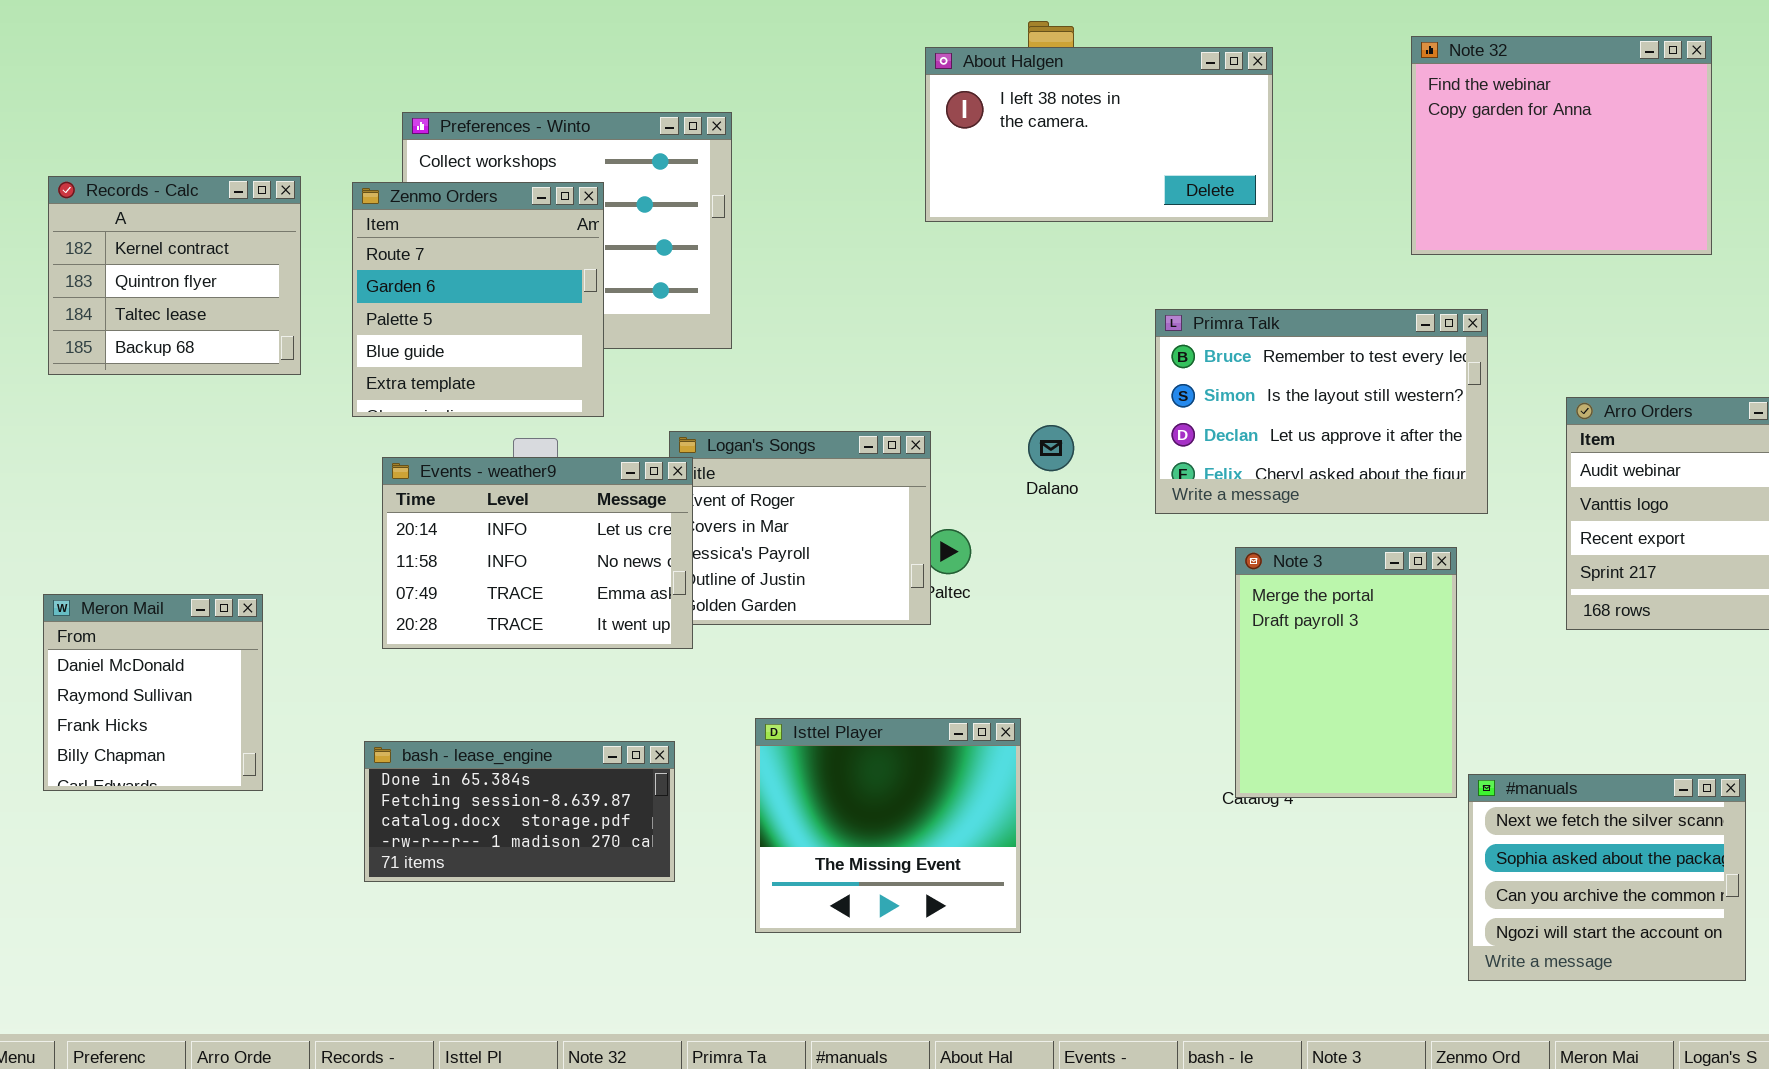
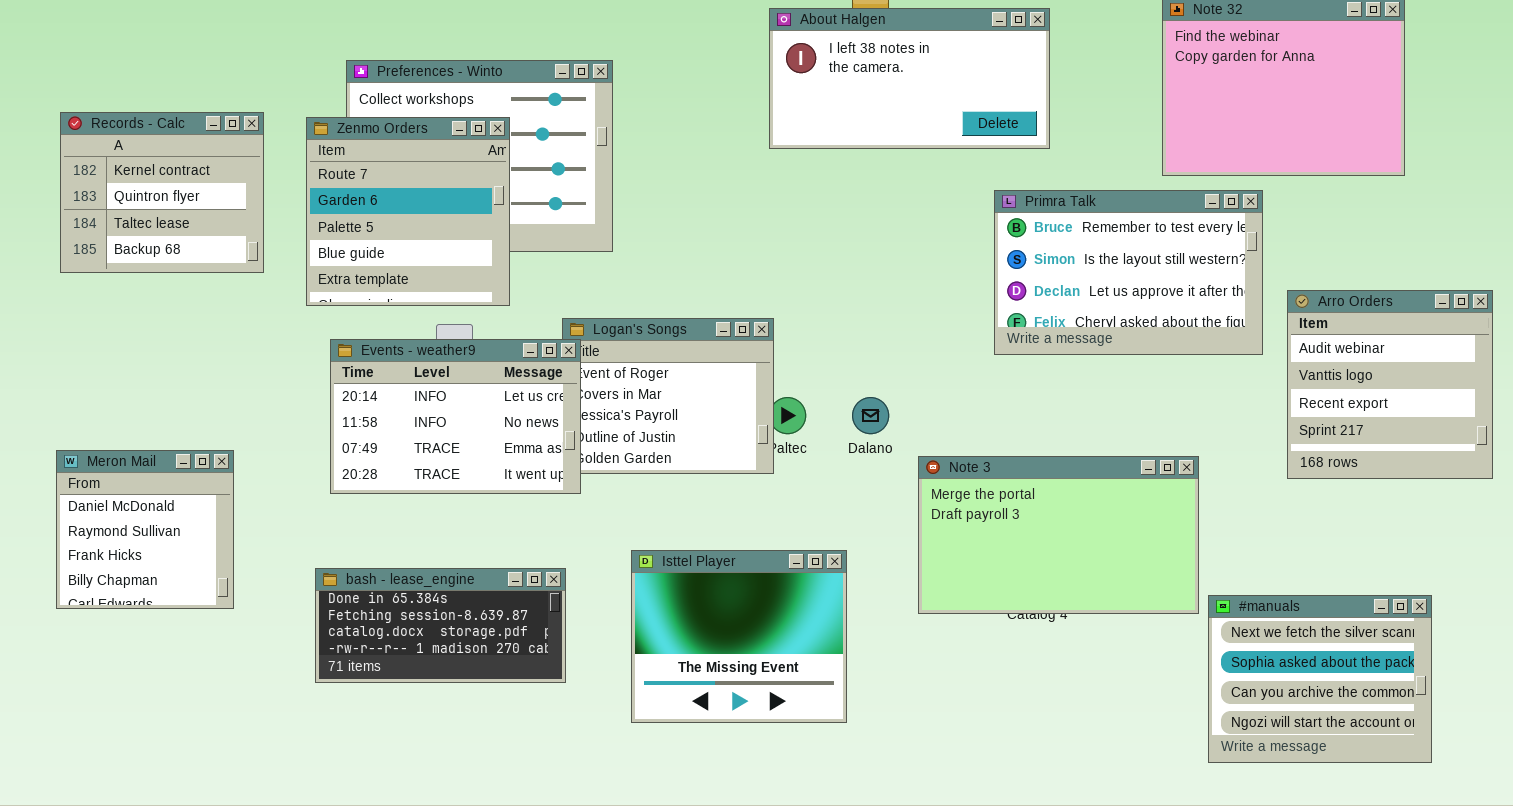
Primra Talk: [1155,309,1488,514] -> [994,190,1263,355], moved
Dalano: [1028,425,1074,471] -> [852,397,889,434], moved
Note 3: [1235,547,1457,798] -> [918,456,1199,614], resized

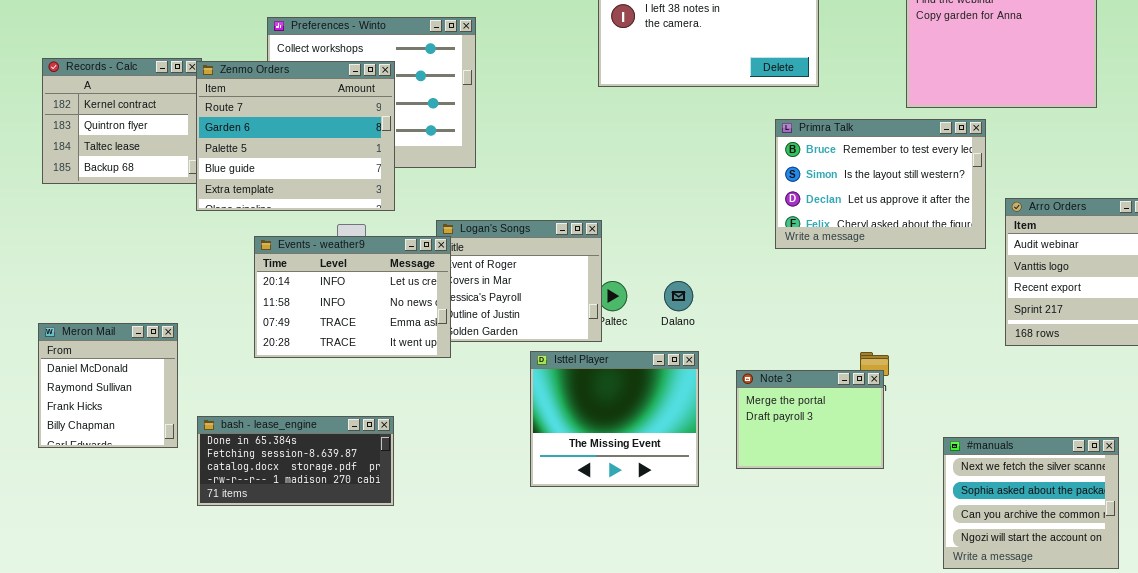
Zenmo Orders: [306,117,510,306] -> [196,61,395,211], resized
Note 3: [918,456,1199,614] -> [736,370,884,469], moved, resized
Isttel Player: [631,550,847,723] -> [530,351,699,487], moved
bash - lease_engine: [315,568,566,683] -> [197,416,394,506], moved

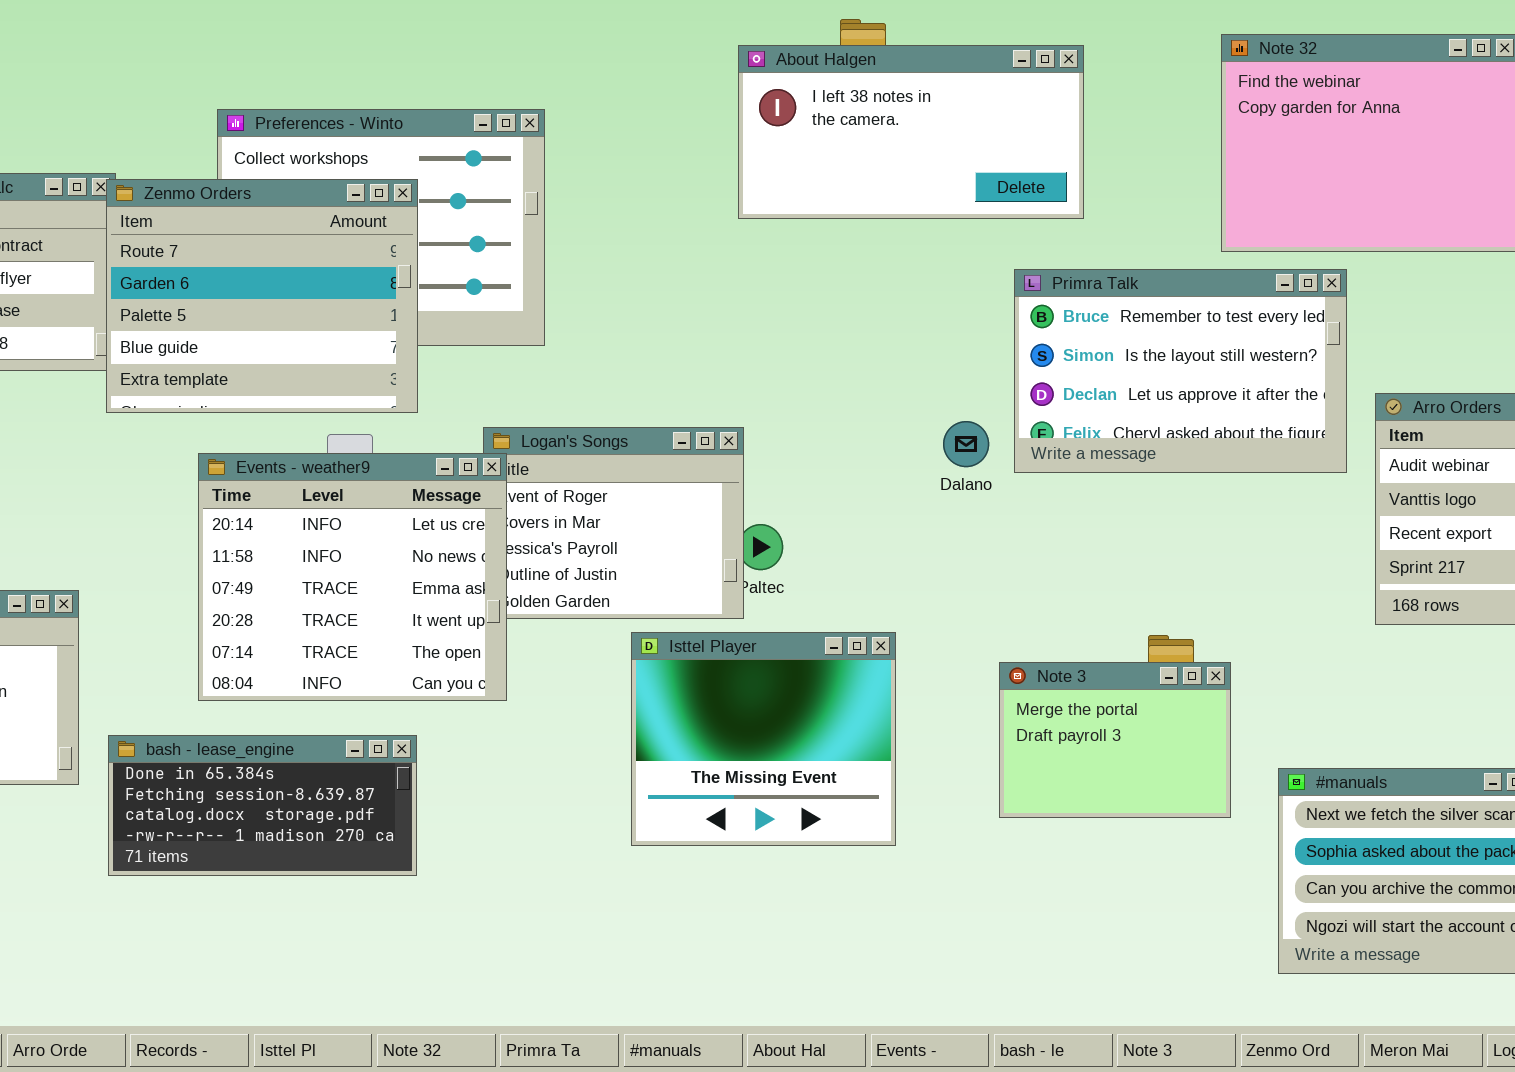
Events - weather9: [254,236,451,358] -> [198,453,507,701], resized
Dalano: [664,281,693,311] -> [943,421,989,467], moved
Note 3: [736,370,884,469] -> [999,662,1231,818], moved

